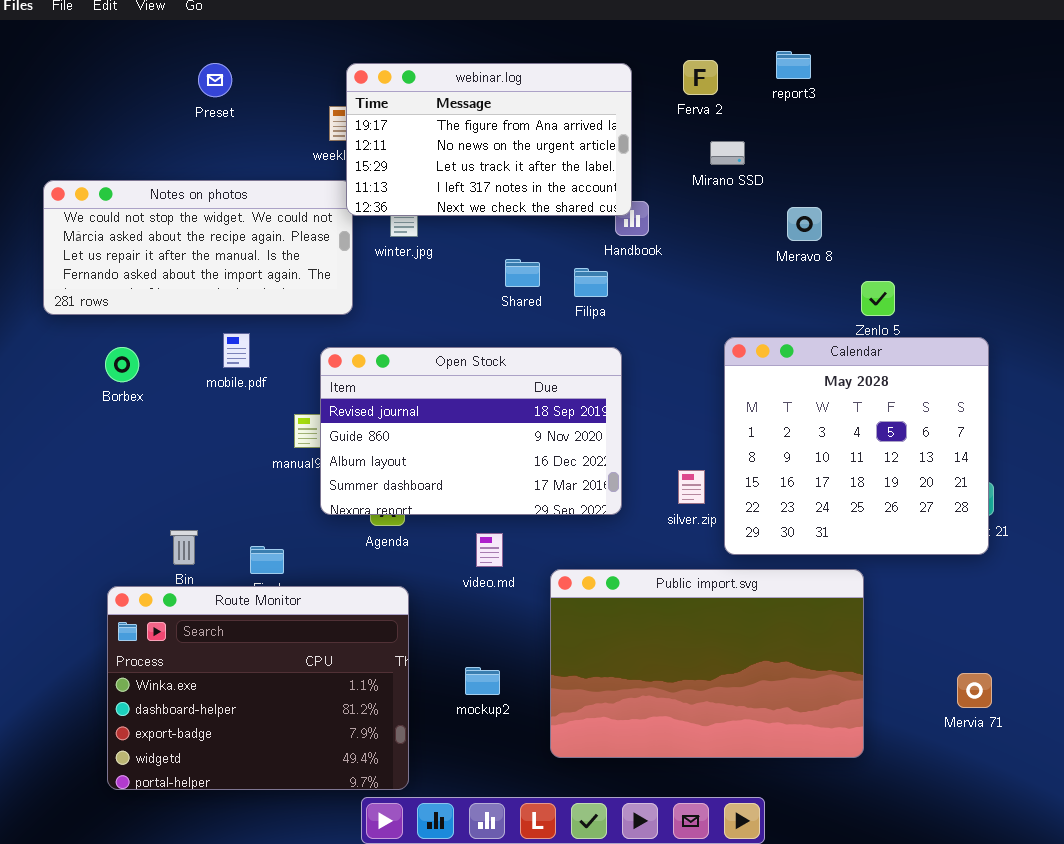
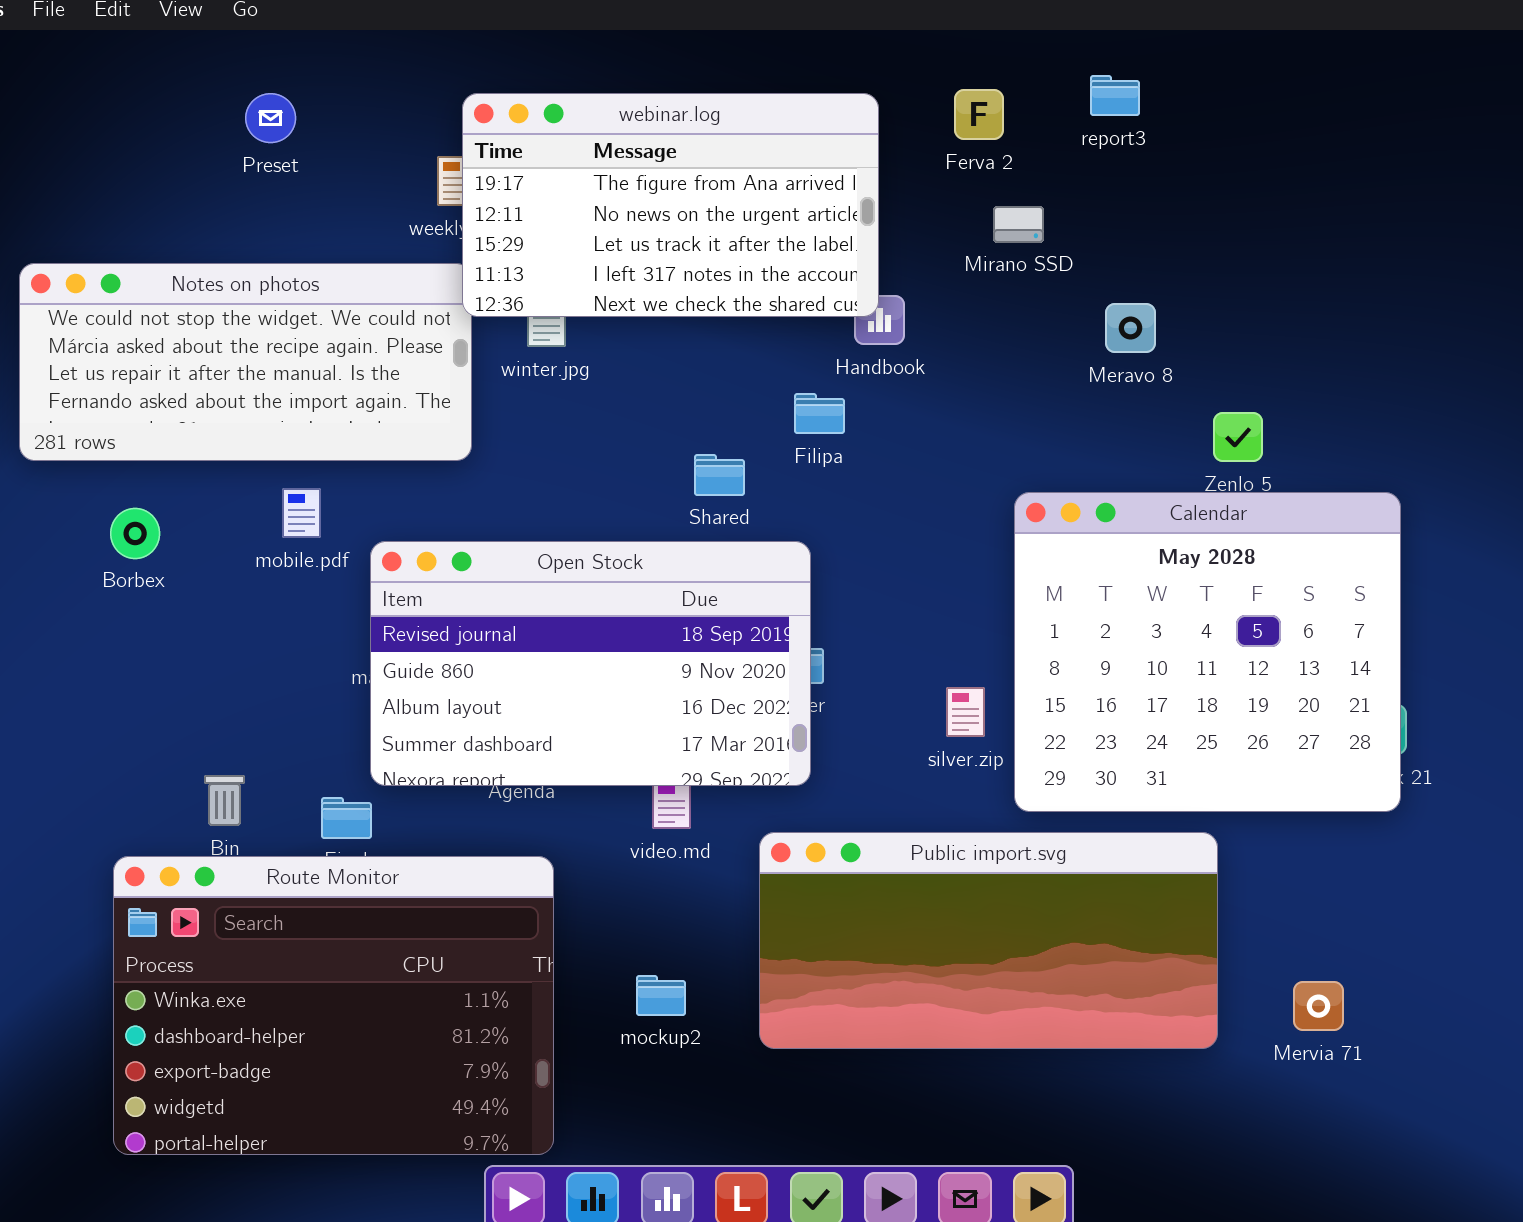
Shared: [505,259,540,287] -> [694,454,745,496], moved
Open Stock: [320,347,622,515] -> [370,541,811,786], moved
Public import.svg: [550,569,864,758] -> [759,832,1218,1049], resized
Mervia 71: [957,673,992,708] -> [1293,981,1344,1031], moved

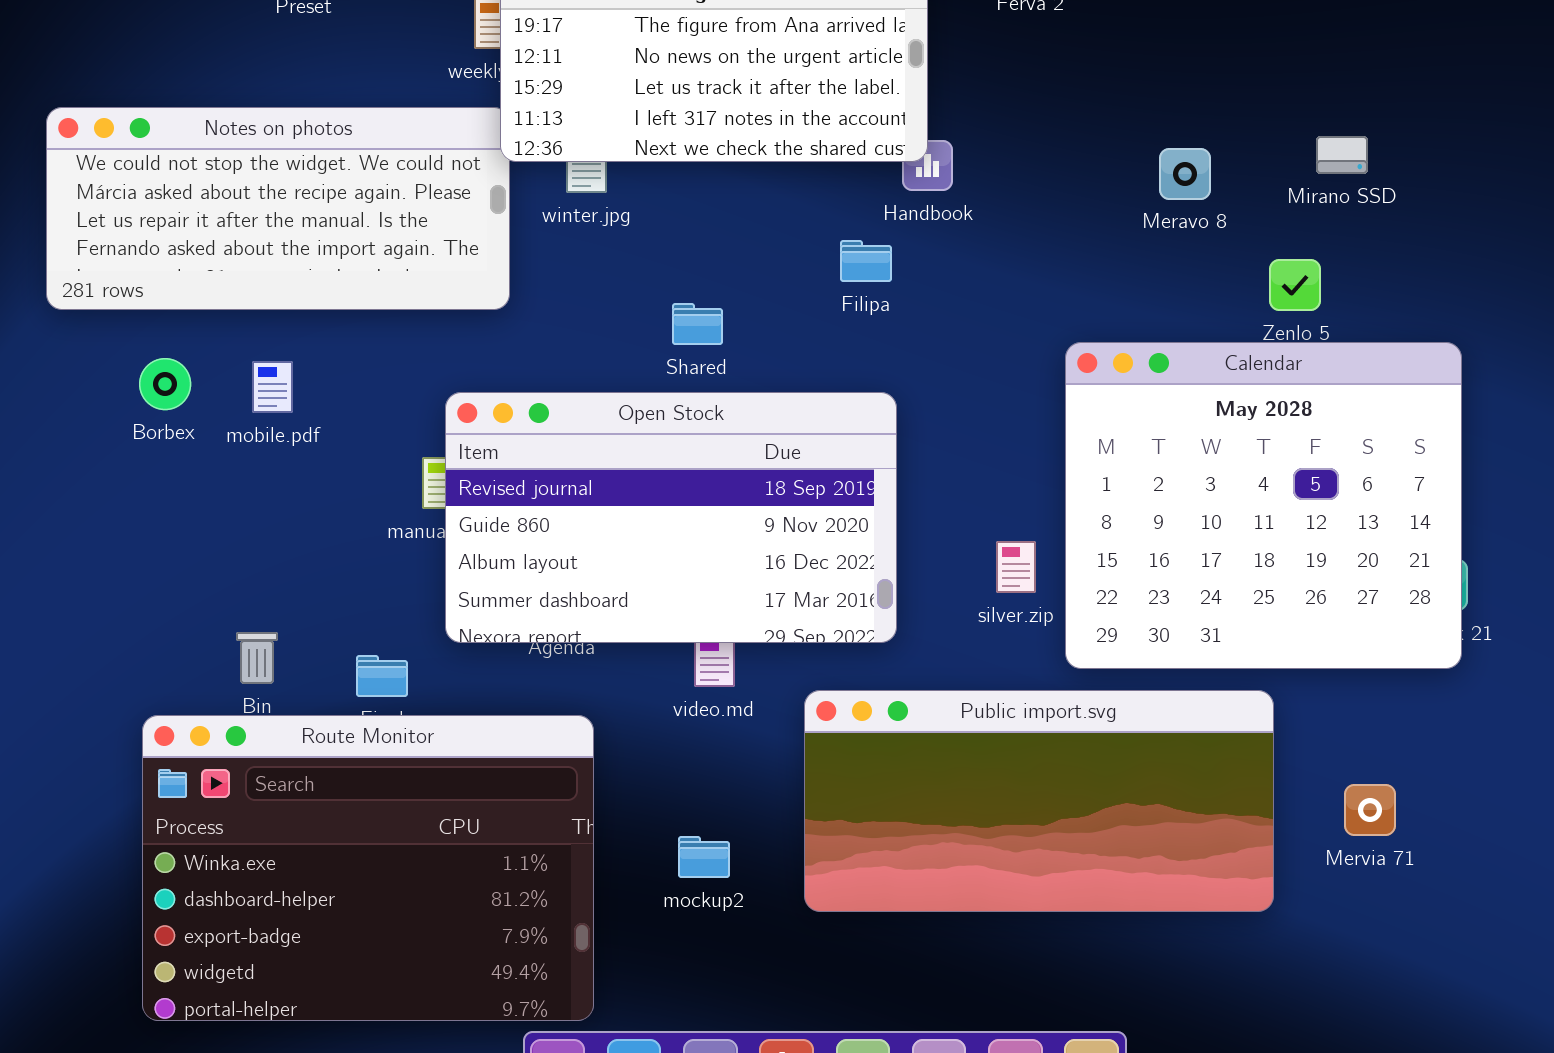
Mirano SSD: [993,206,1044,243] -> [1316,136,1368,174], moved
Shared: [694,454,745,496] -> [672,303,723,345], moved
mobile.pdf: [282,488,321,538] -> [252,361,293,413], moved
Open Stock: [370,541,811,786] -> [445,392,897,643], moved
Mervia 71: [1293,981,1344,1031] -> [1344,784,1396,836], moved

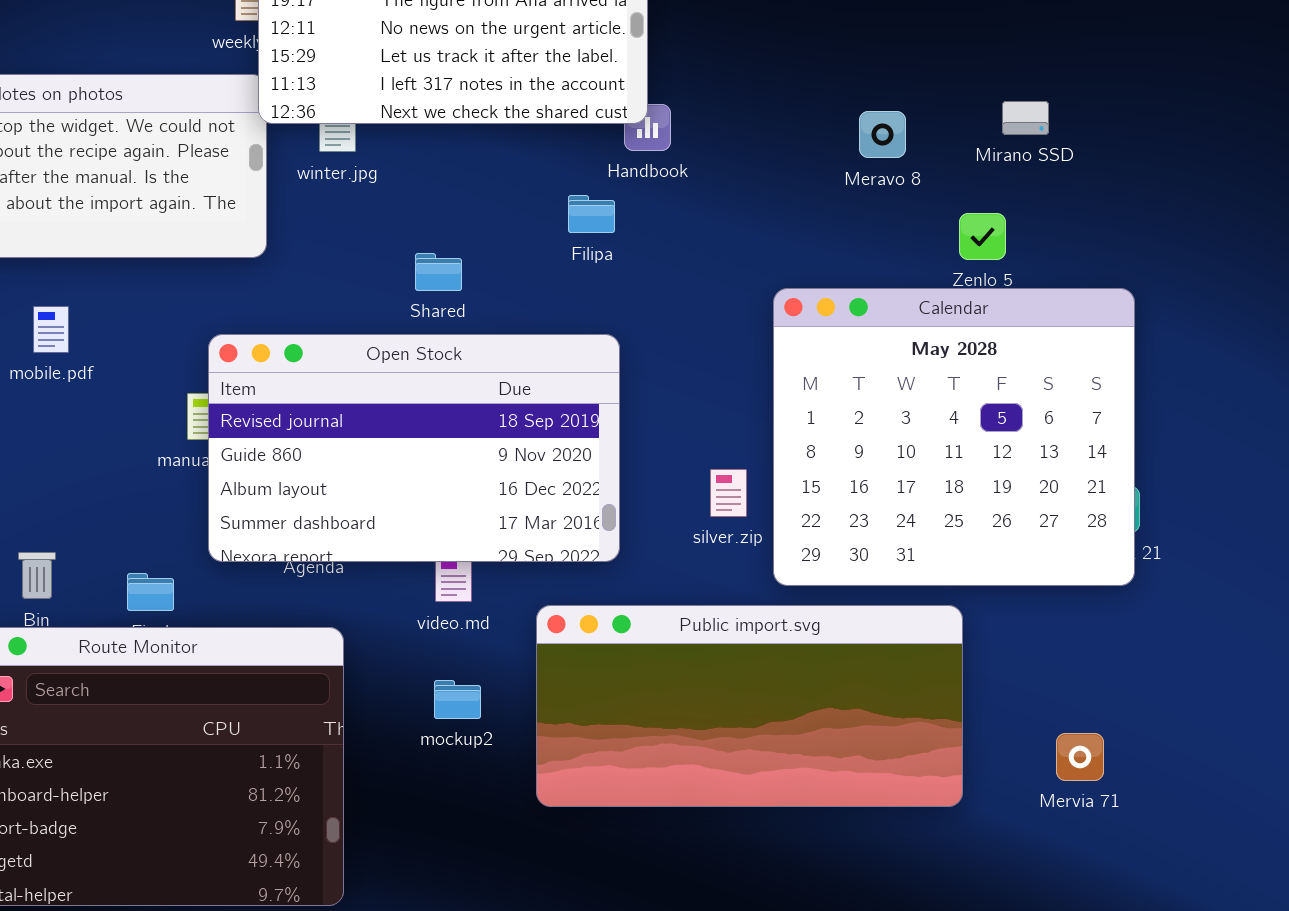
Mervia 71: [1344,784,1396,836] -> [1056,733,1104,781], moved
mockup2: [678,836,730,878] -> [434,680,481,719], moved

